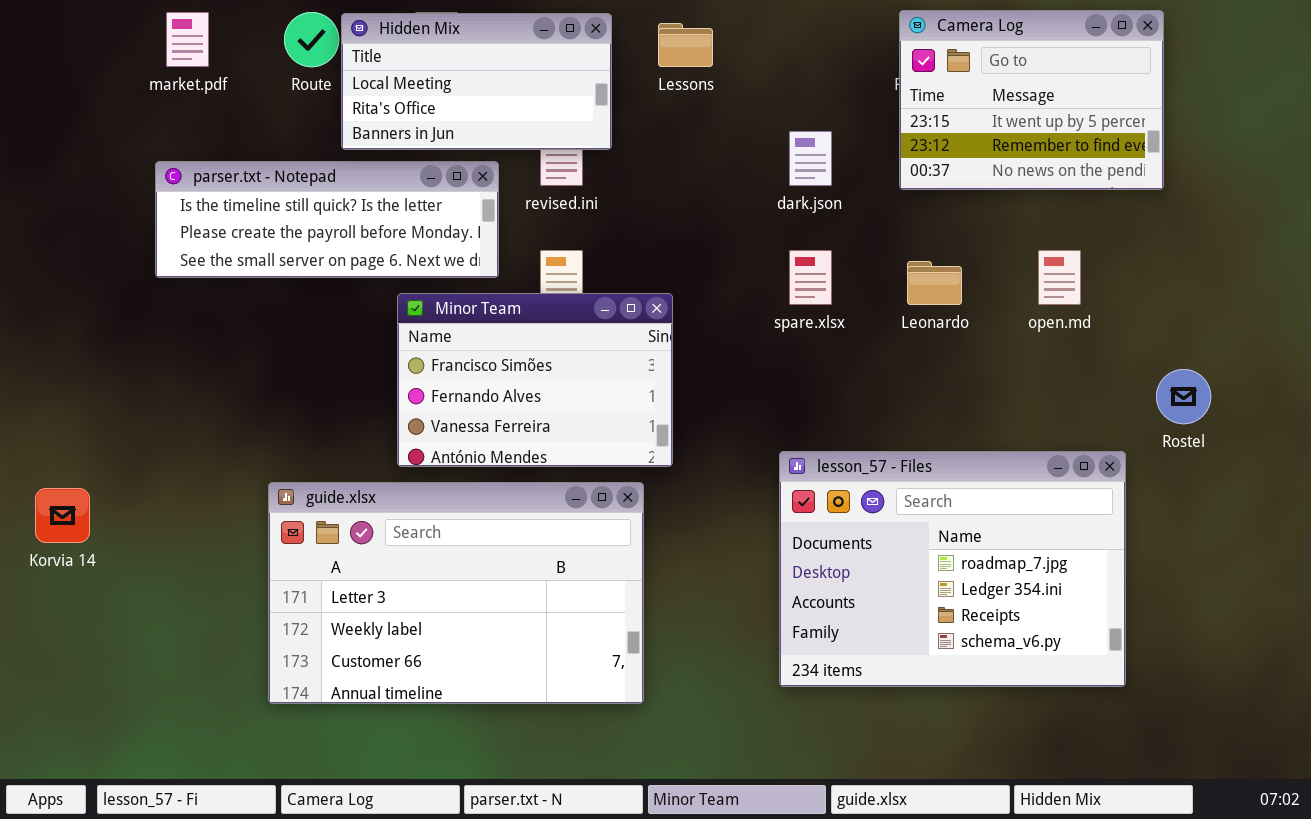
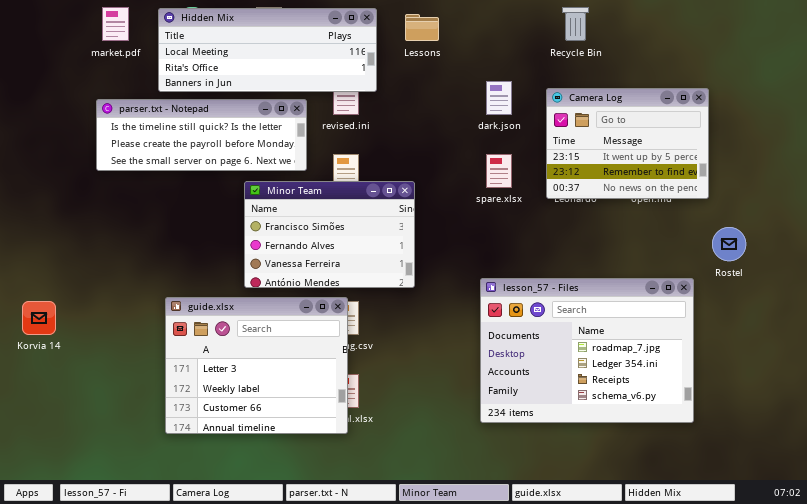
Camera Log: [899,10,1164,190] -> [546,88,709,199], moved
Hidden Mix: [341,13,612,150] -> [158,8,377,92], resized
guide.xlsx: [268,482,644,704] -> [165,297,348,434], resized

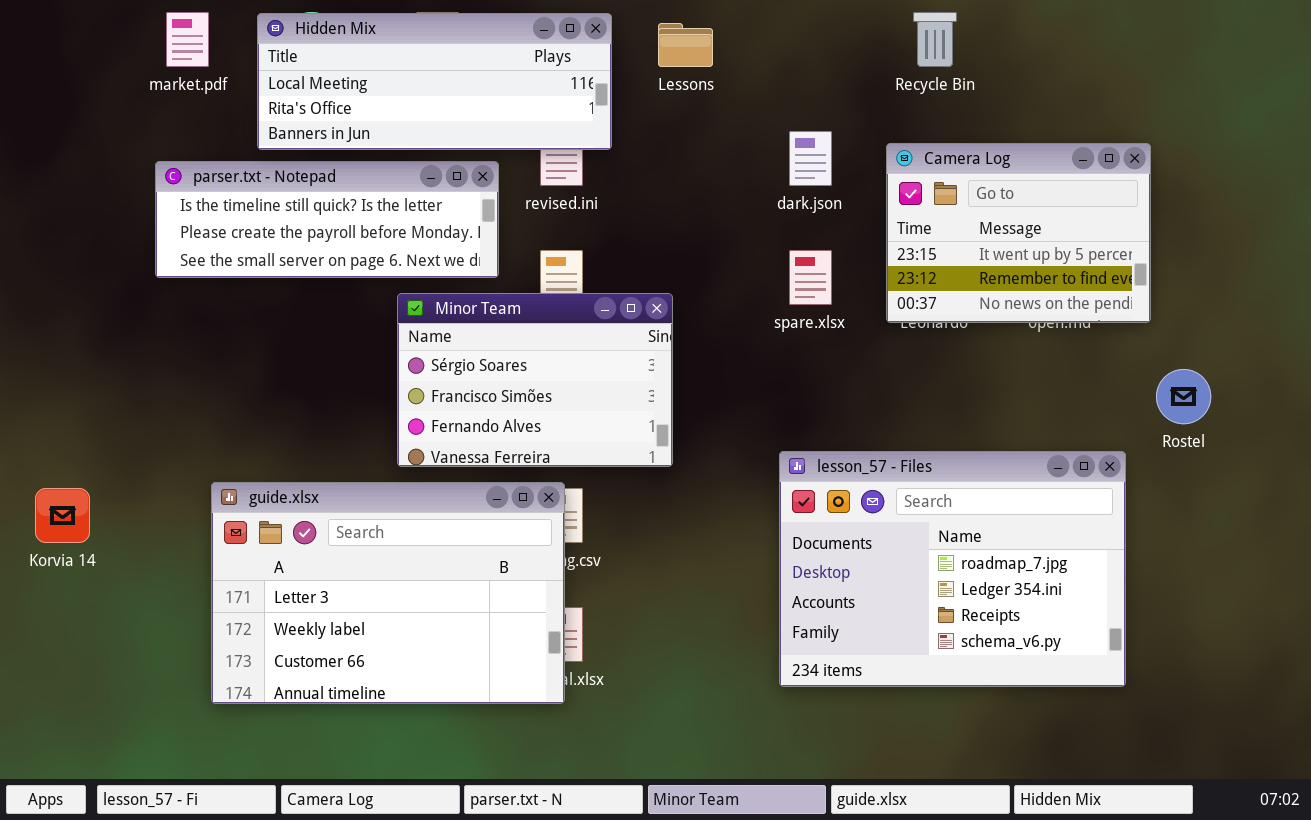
Minor Team: [244,181,415,288] -> [397,293,673,467], scrolled up 1 row
guide.xlsx: [165,297,348,434] -> [211,482,565,704], resized

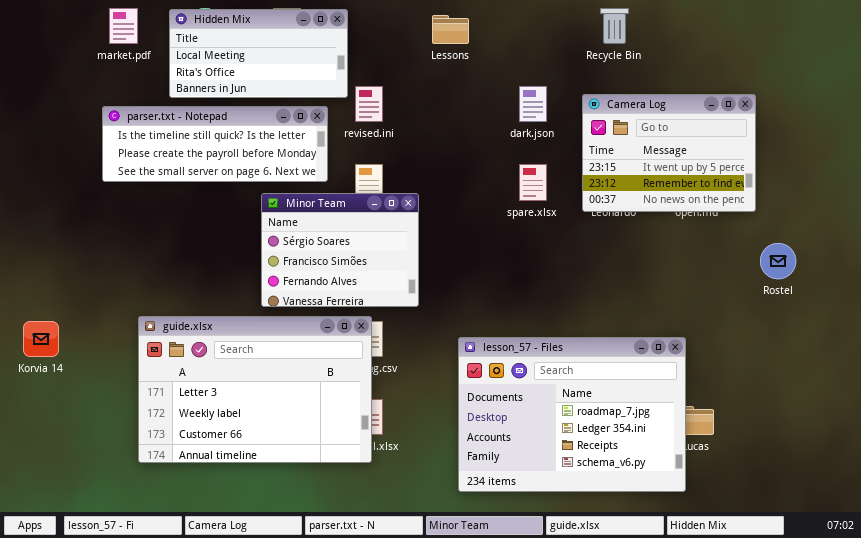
Hidden Mix: [257,13,612,150] -> [169,9,348,98], resized
Minor Team: [397,293,673,467] -> [261,193,419,307], resized
lesson_57 - Files: [779,451,1126,687] -> [458,337,686,492], moved

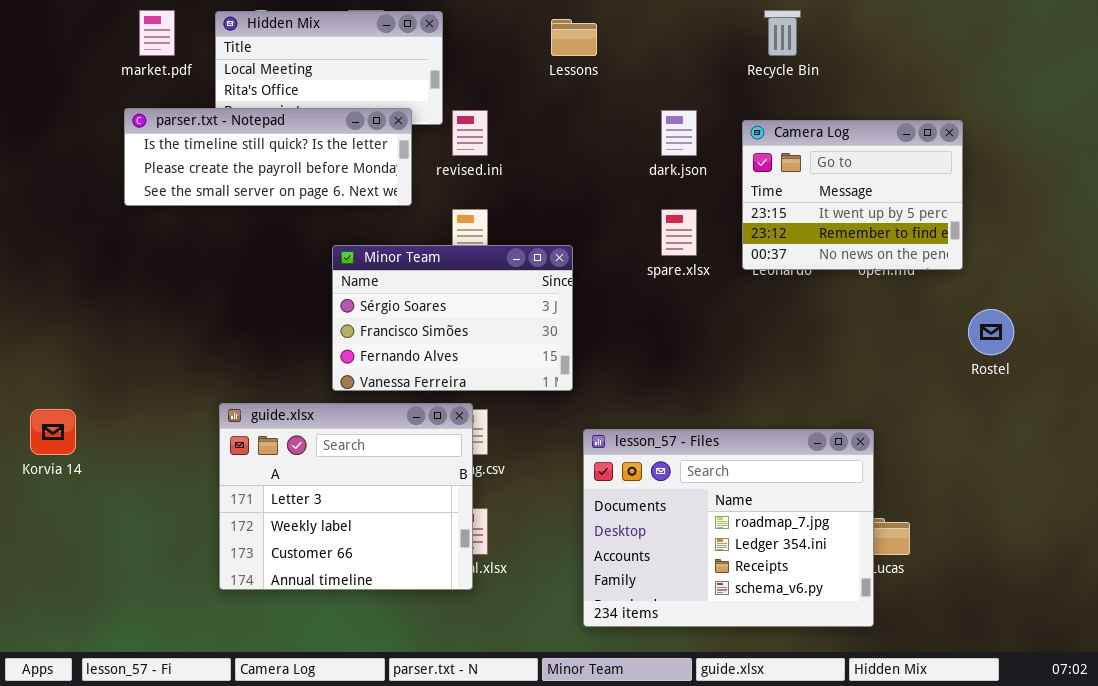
parser.txt - Notepad: [102,106,328,182] -> [124,108,412,206], moved
Minor Team: [261,193,419,307] -> [332,245,573,391], resized
guide.xlsx: [138,316,372,463] -> [219,403,473,590], resized

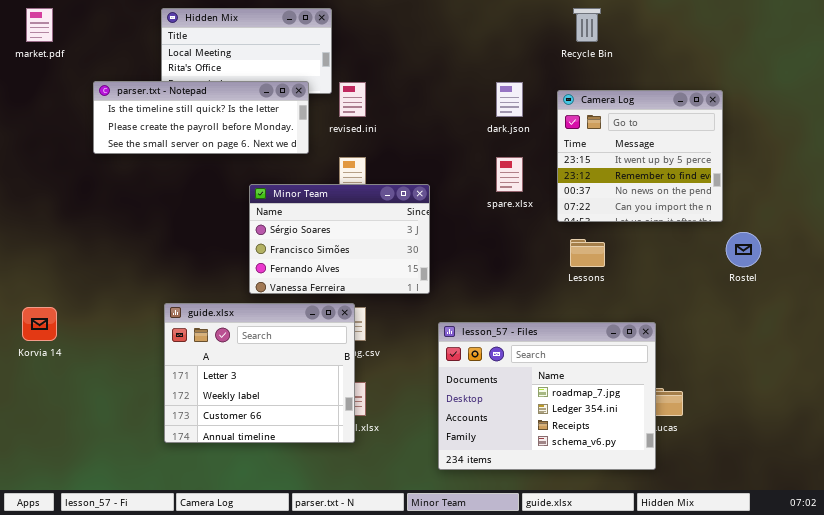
market.pdf: [139,10,175,56] -> [26,8,53,42], moved
Lessons: [551,19,597,56] -> [570,239,605,267], moved
Camera Log: [742,120,963,270] -> [557,90,723,222], resized

